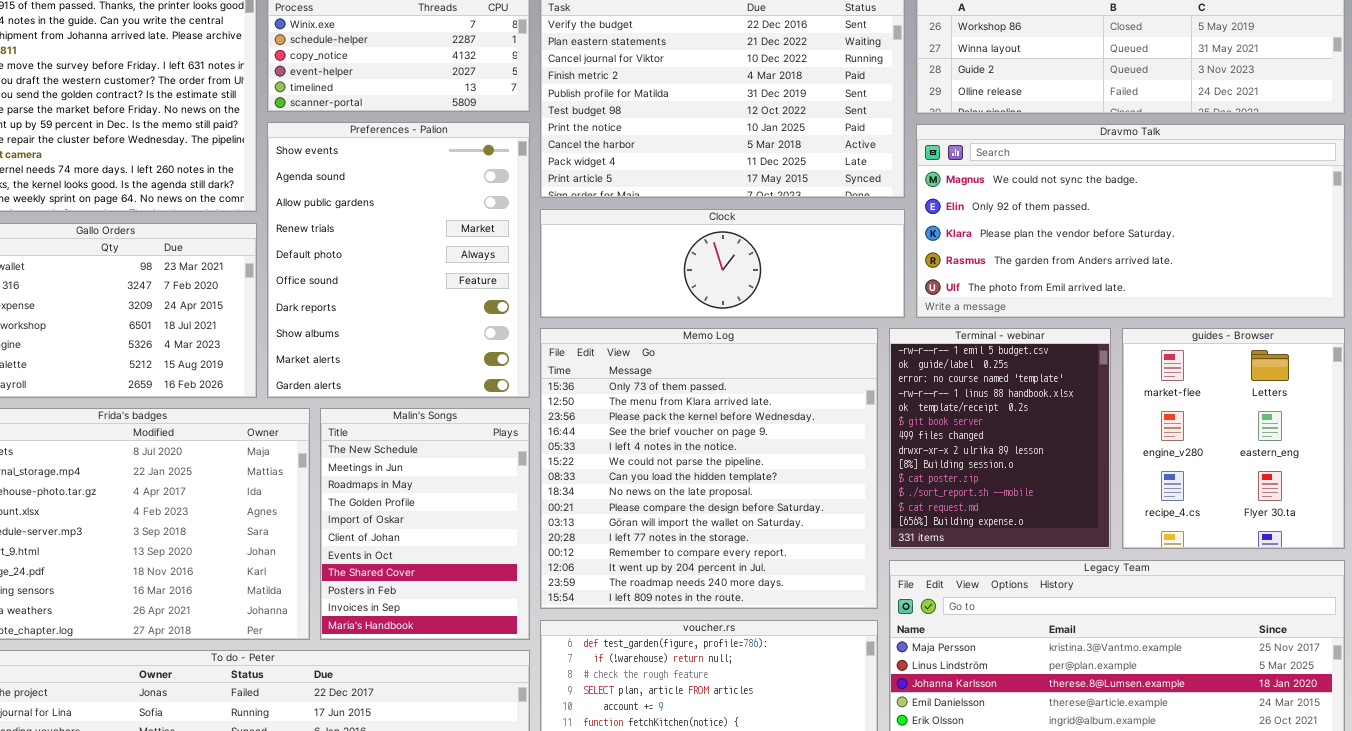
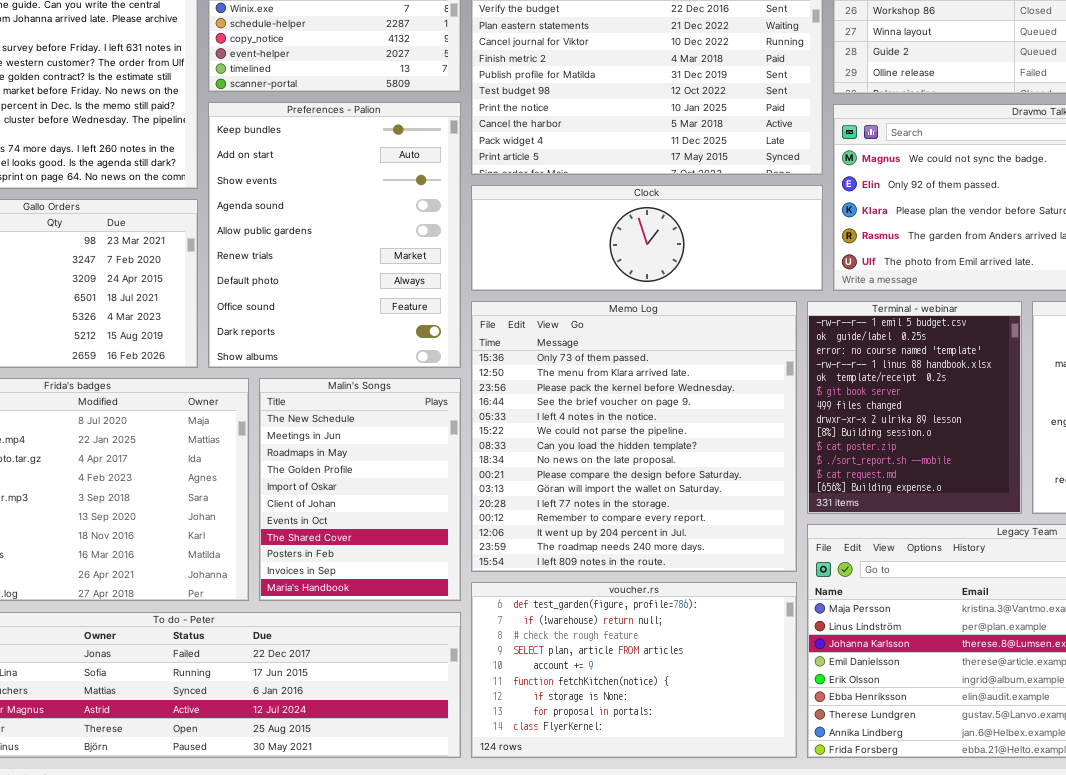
Preferences - Palion: [267,122,530,398] -> [208,102,461,368], scrolled up 2 rows

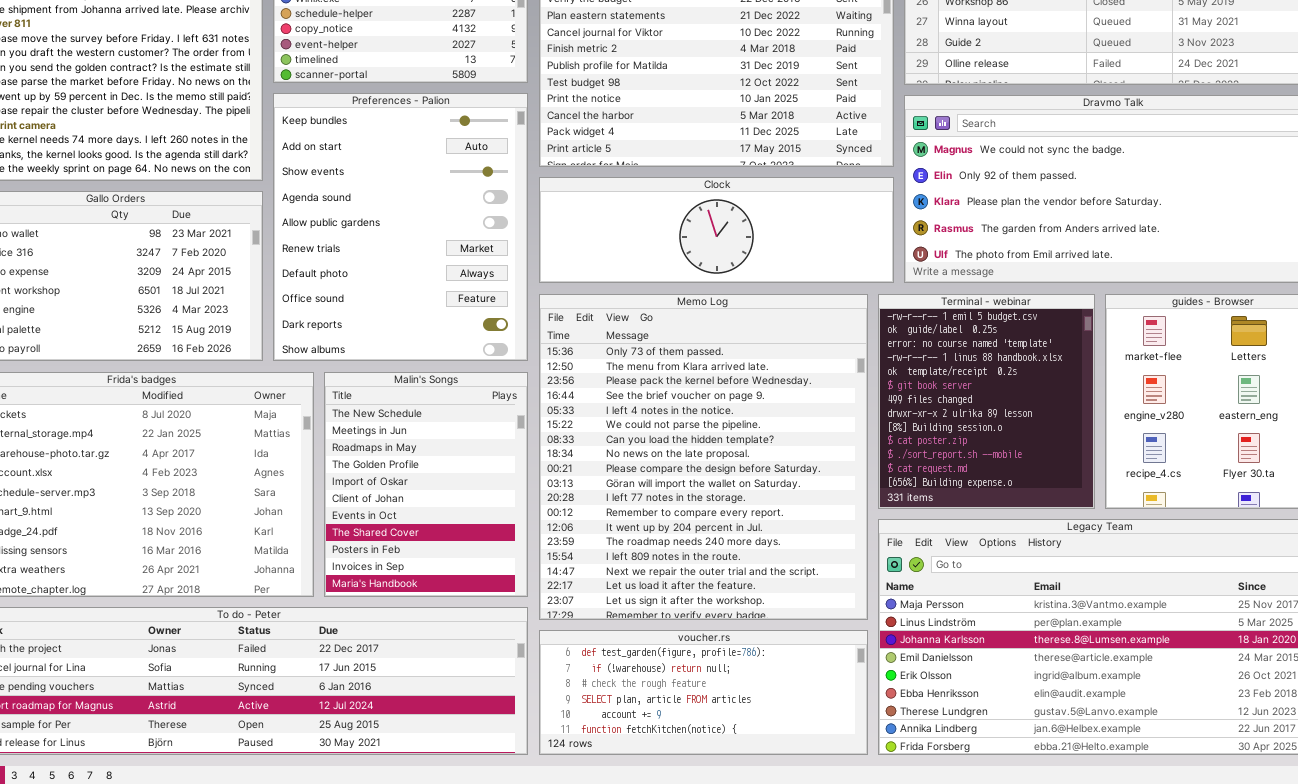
Memo Log: [471,301,797,572] -> [539,294,868,620], resized
voucher.rs: [471,582,797,758] -> [539,630,868,755], resized

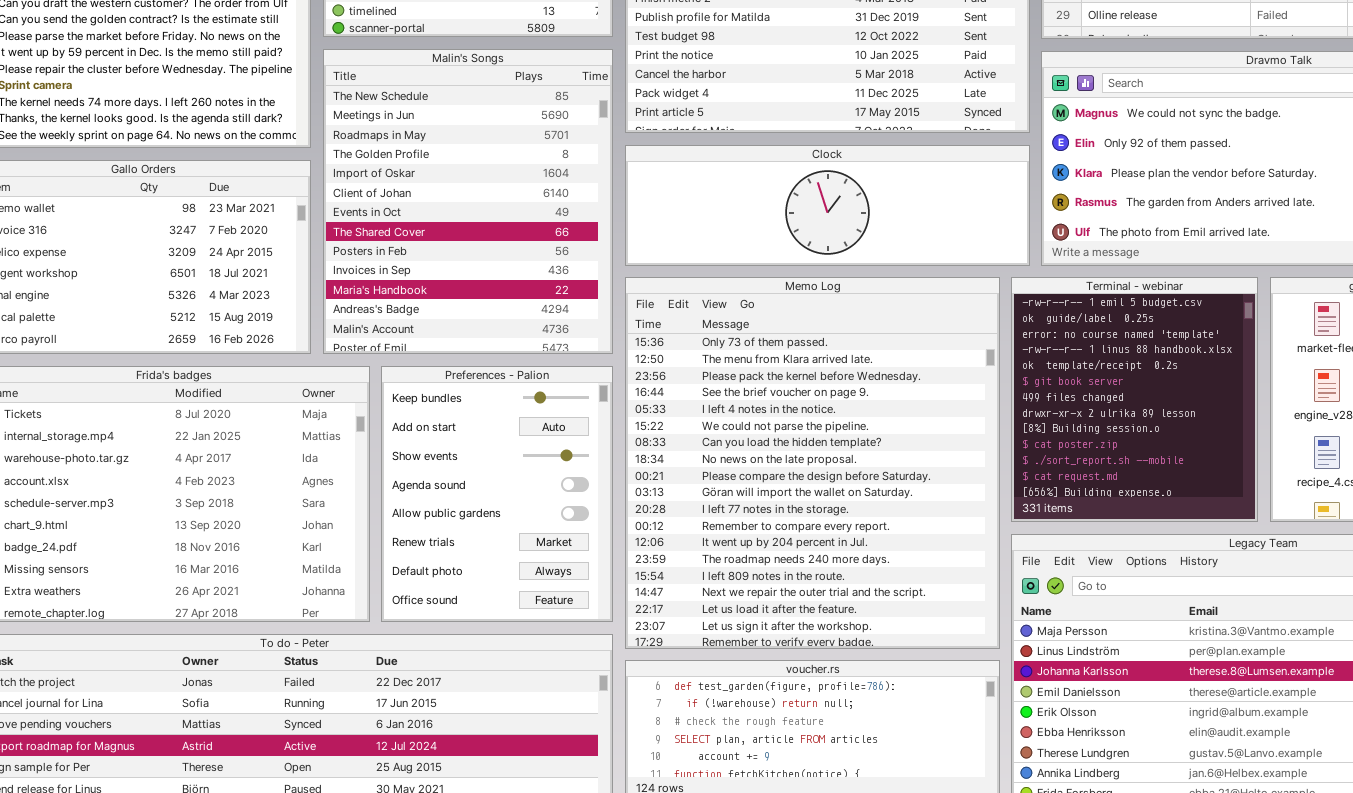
Preferences - Palion: [273,93,528,361] -> [381,366,613,622], moved, resized
Malin's Songs: [324,372,528,597] -> [323,49,613,354], moved, resized

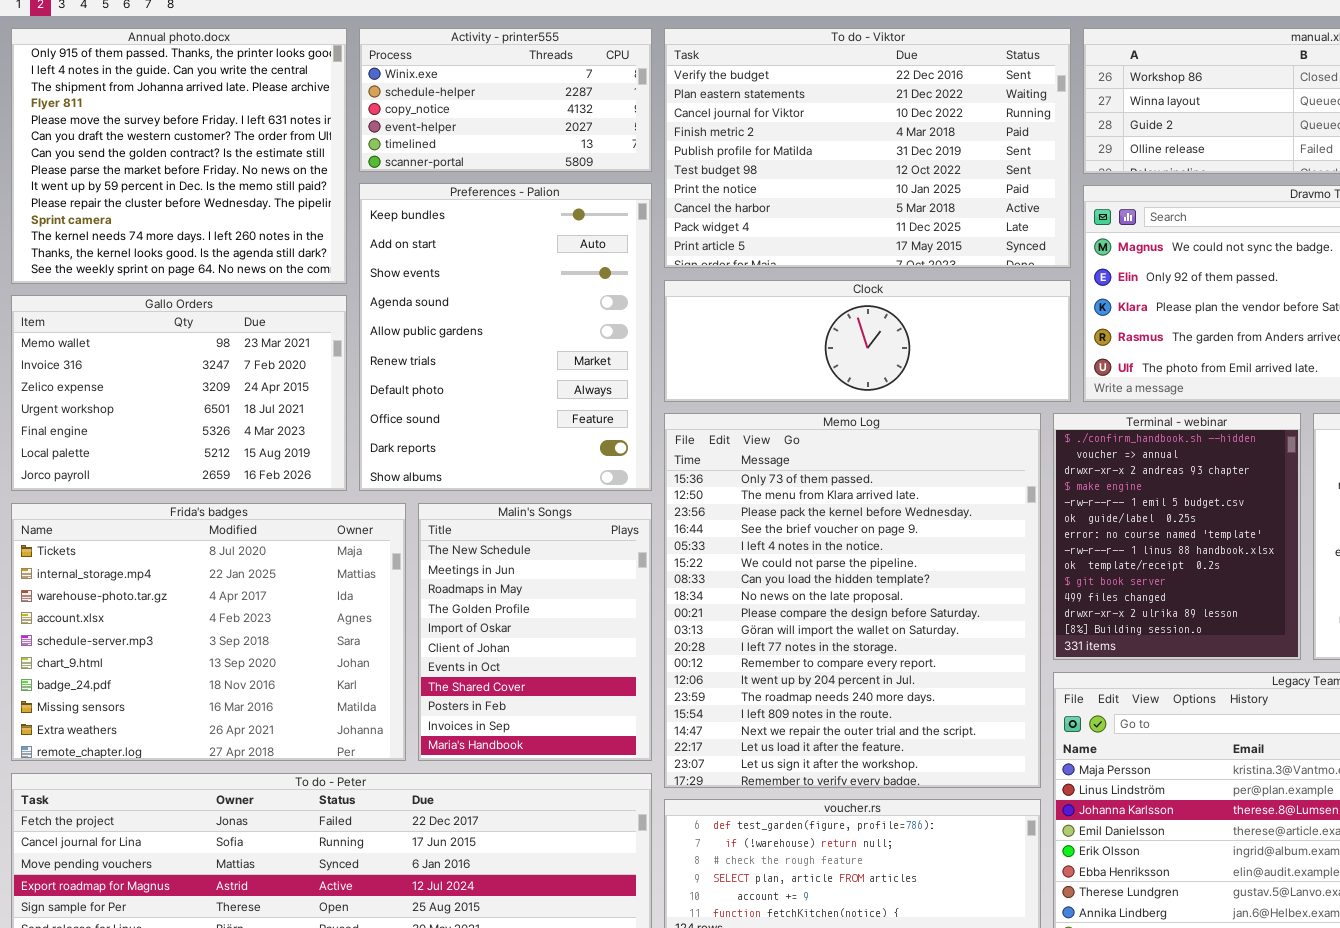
Malin's Songs: [323,49,613,354] -> [418,503,652,761], moved, resized
Terminal - webinar: [1011,277,1258,522] -> [1053,413,1301,660], scrolled up 4 rows
Preferences - Palion: [381,366,613,622] -> [359,183,652,491], moved, resized

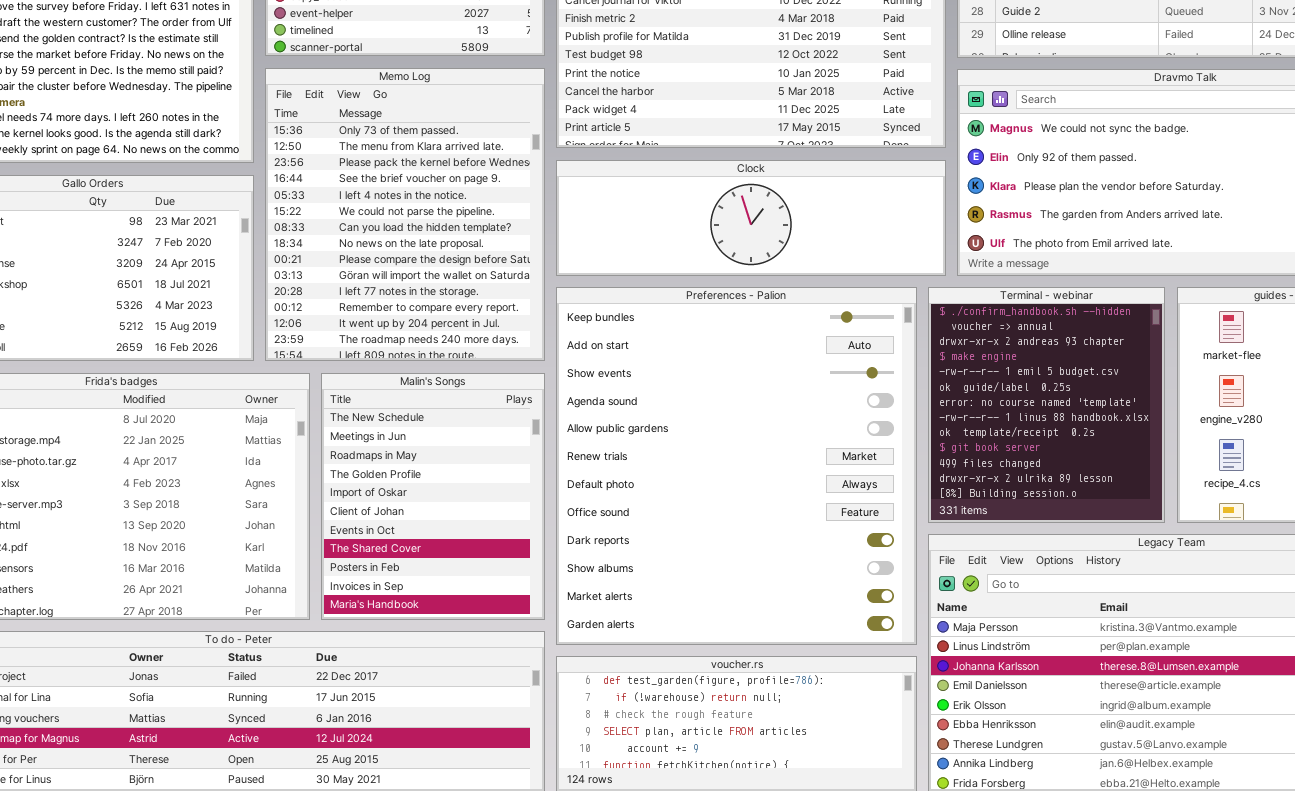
Preferences - Palion: [359,183,652,491] -> [556,287,917,645], moved, resized
Memo Log: [664,413,1041,788] -> [265,68,545,361], moved, resized

